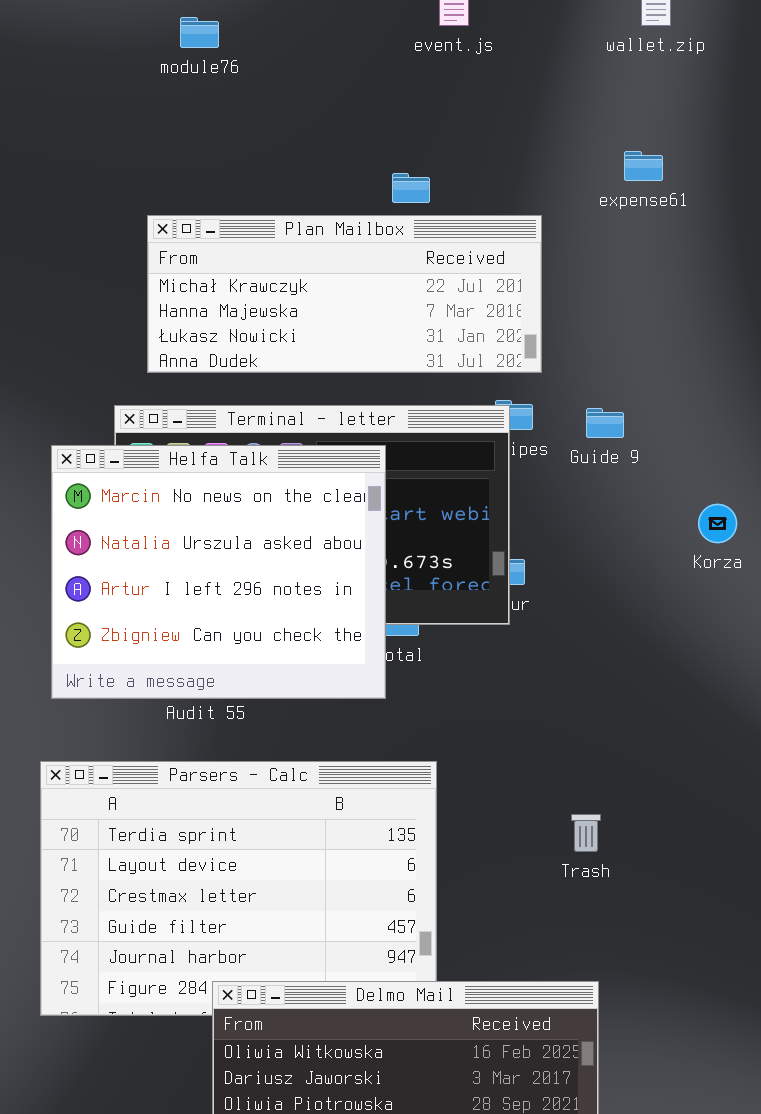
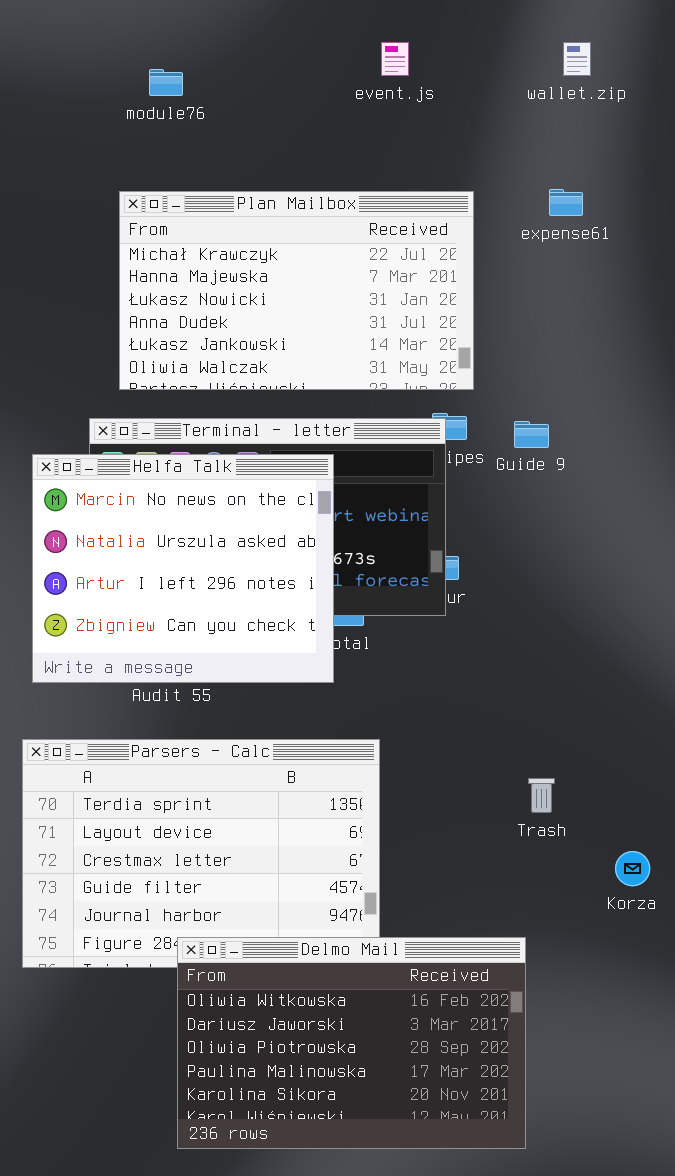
Plan Mailbox: [147,215,542,373] -> [119,191,474,390], resized
Korza: [698,504,737,543] -> [615,851,650,886], moved
Trash: [571,814,601,852] -> [528,778,555,813], moved

